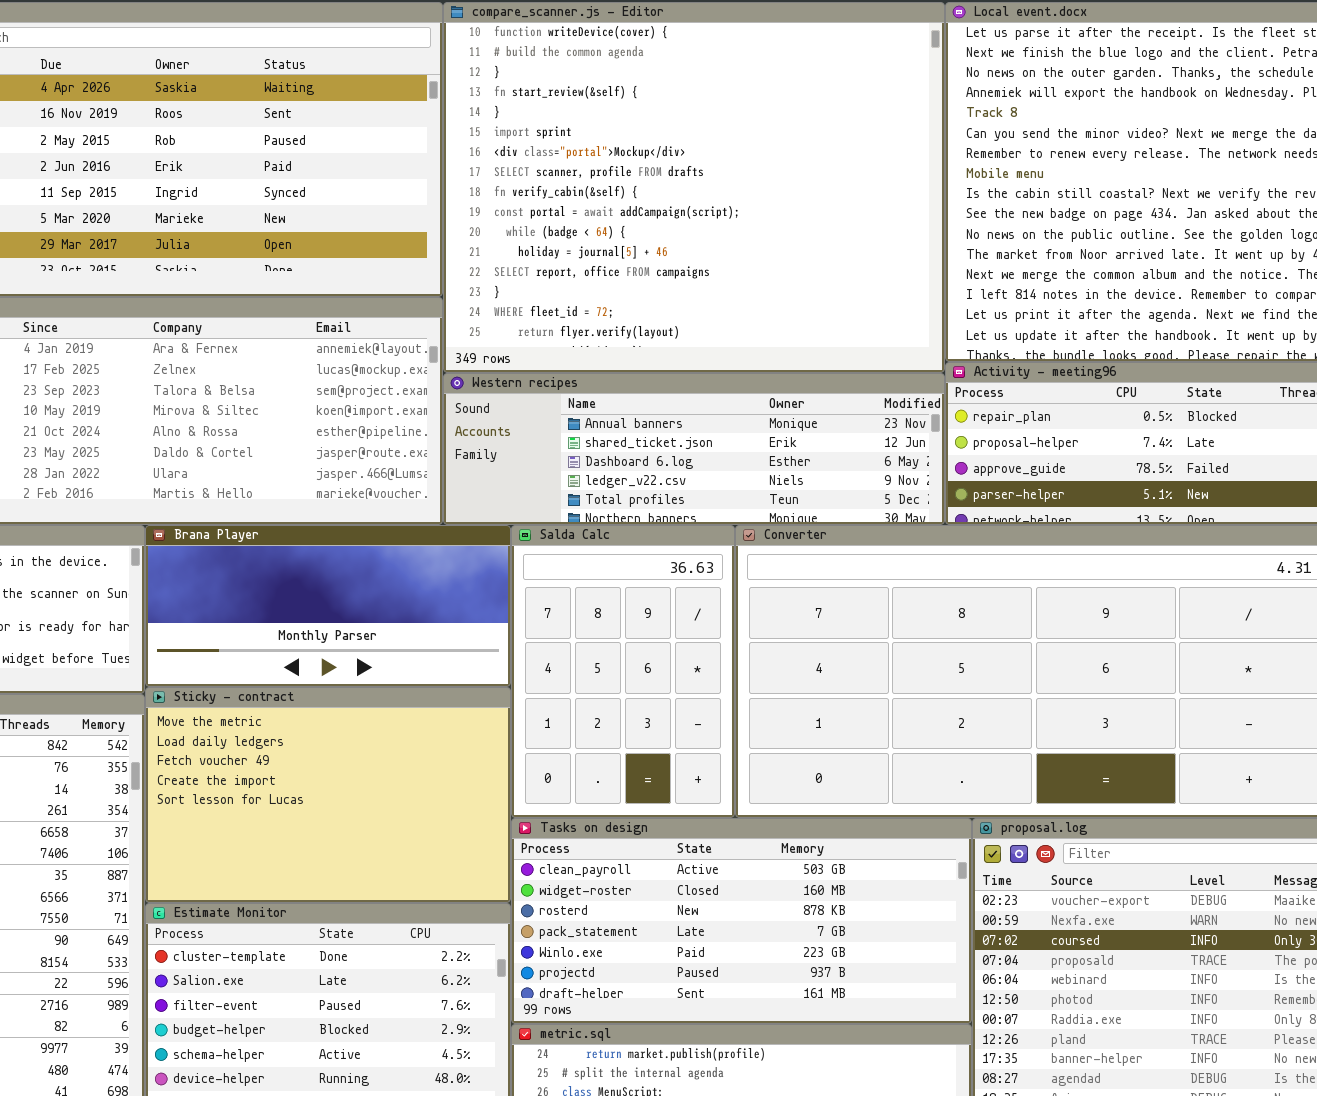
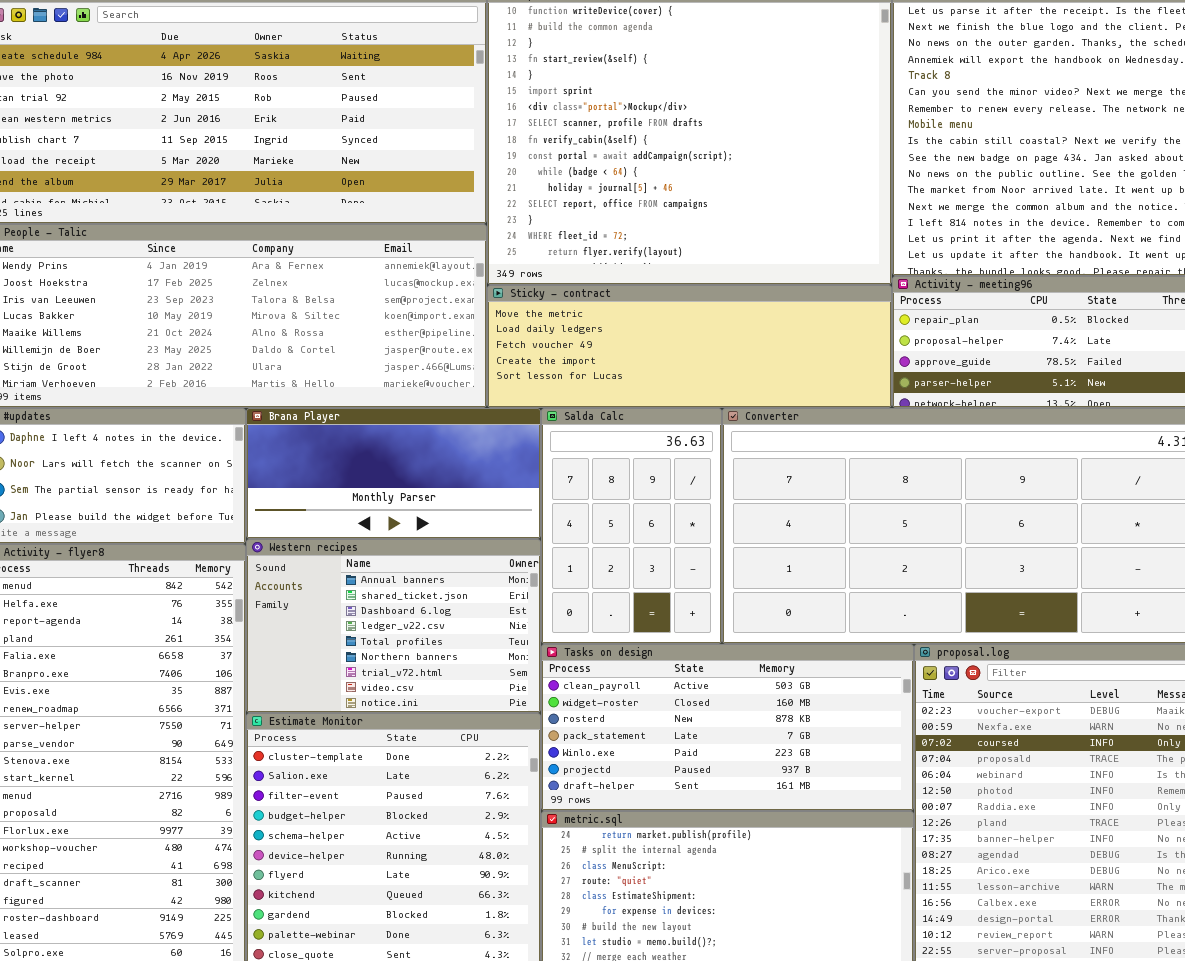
Western recipes: [443,373,945,525] -> [246,539,541,713], moved, resized
Sticky - contract: [145,687,511,903] -> [487,285,892,408], moved, resized

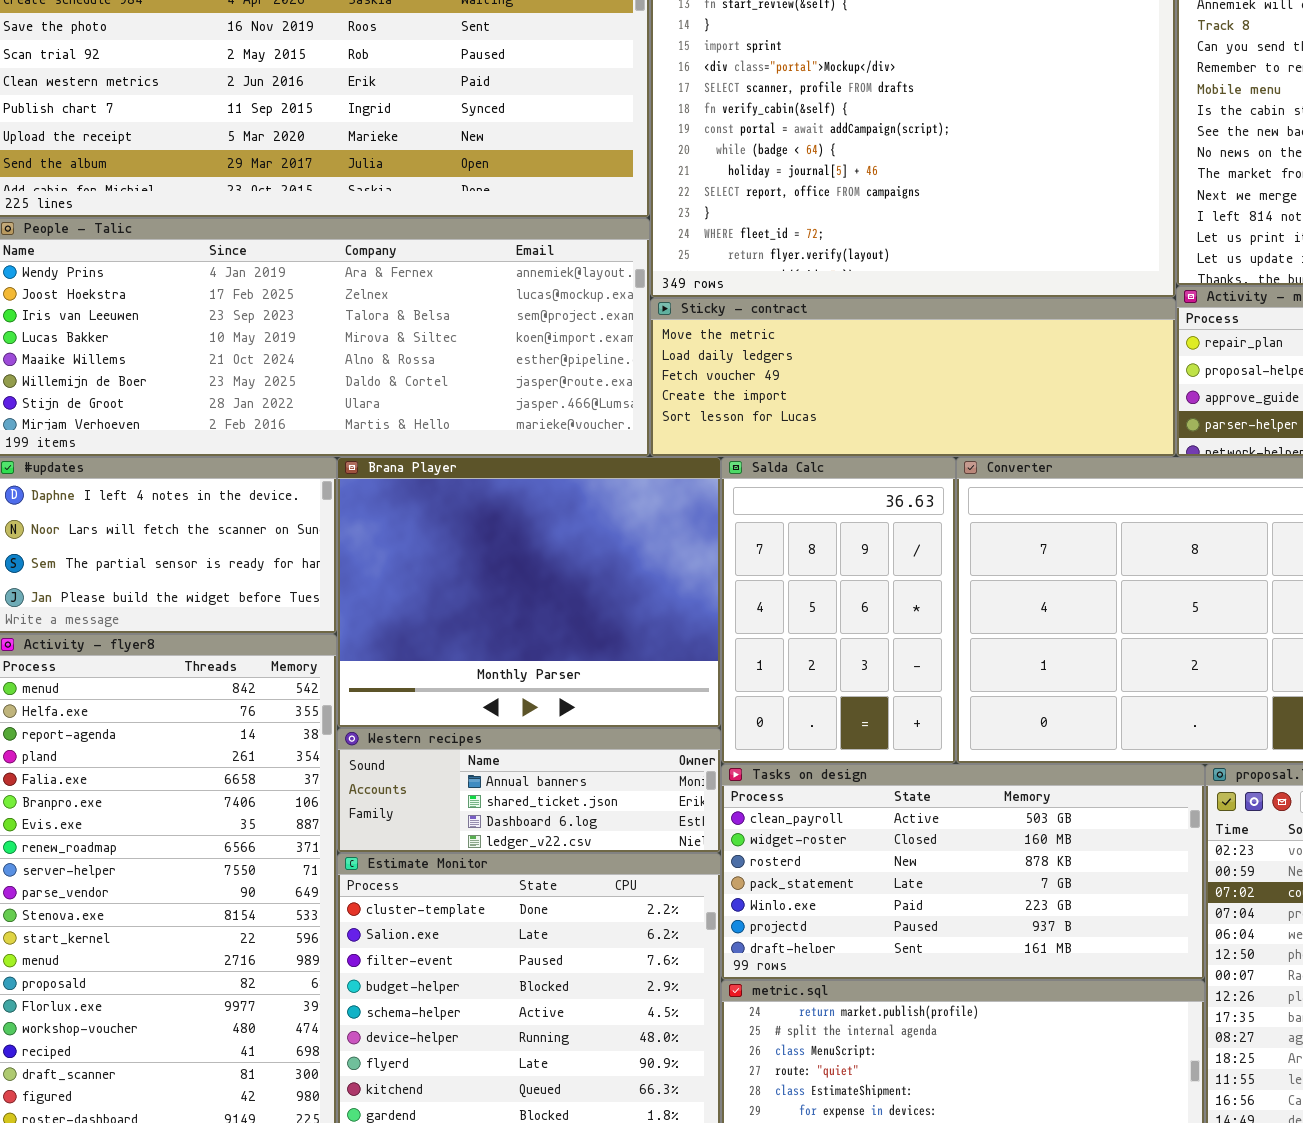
Brana Player: [246,408,541,539] -> [337,457,721,728], resized
Western recipes: [246,539,541,713] -> [337,728,721,853], resized

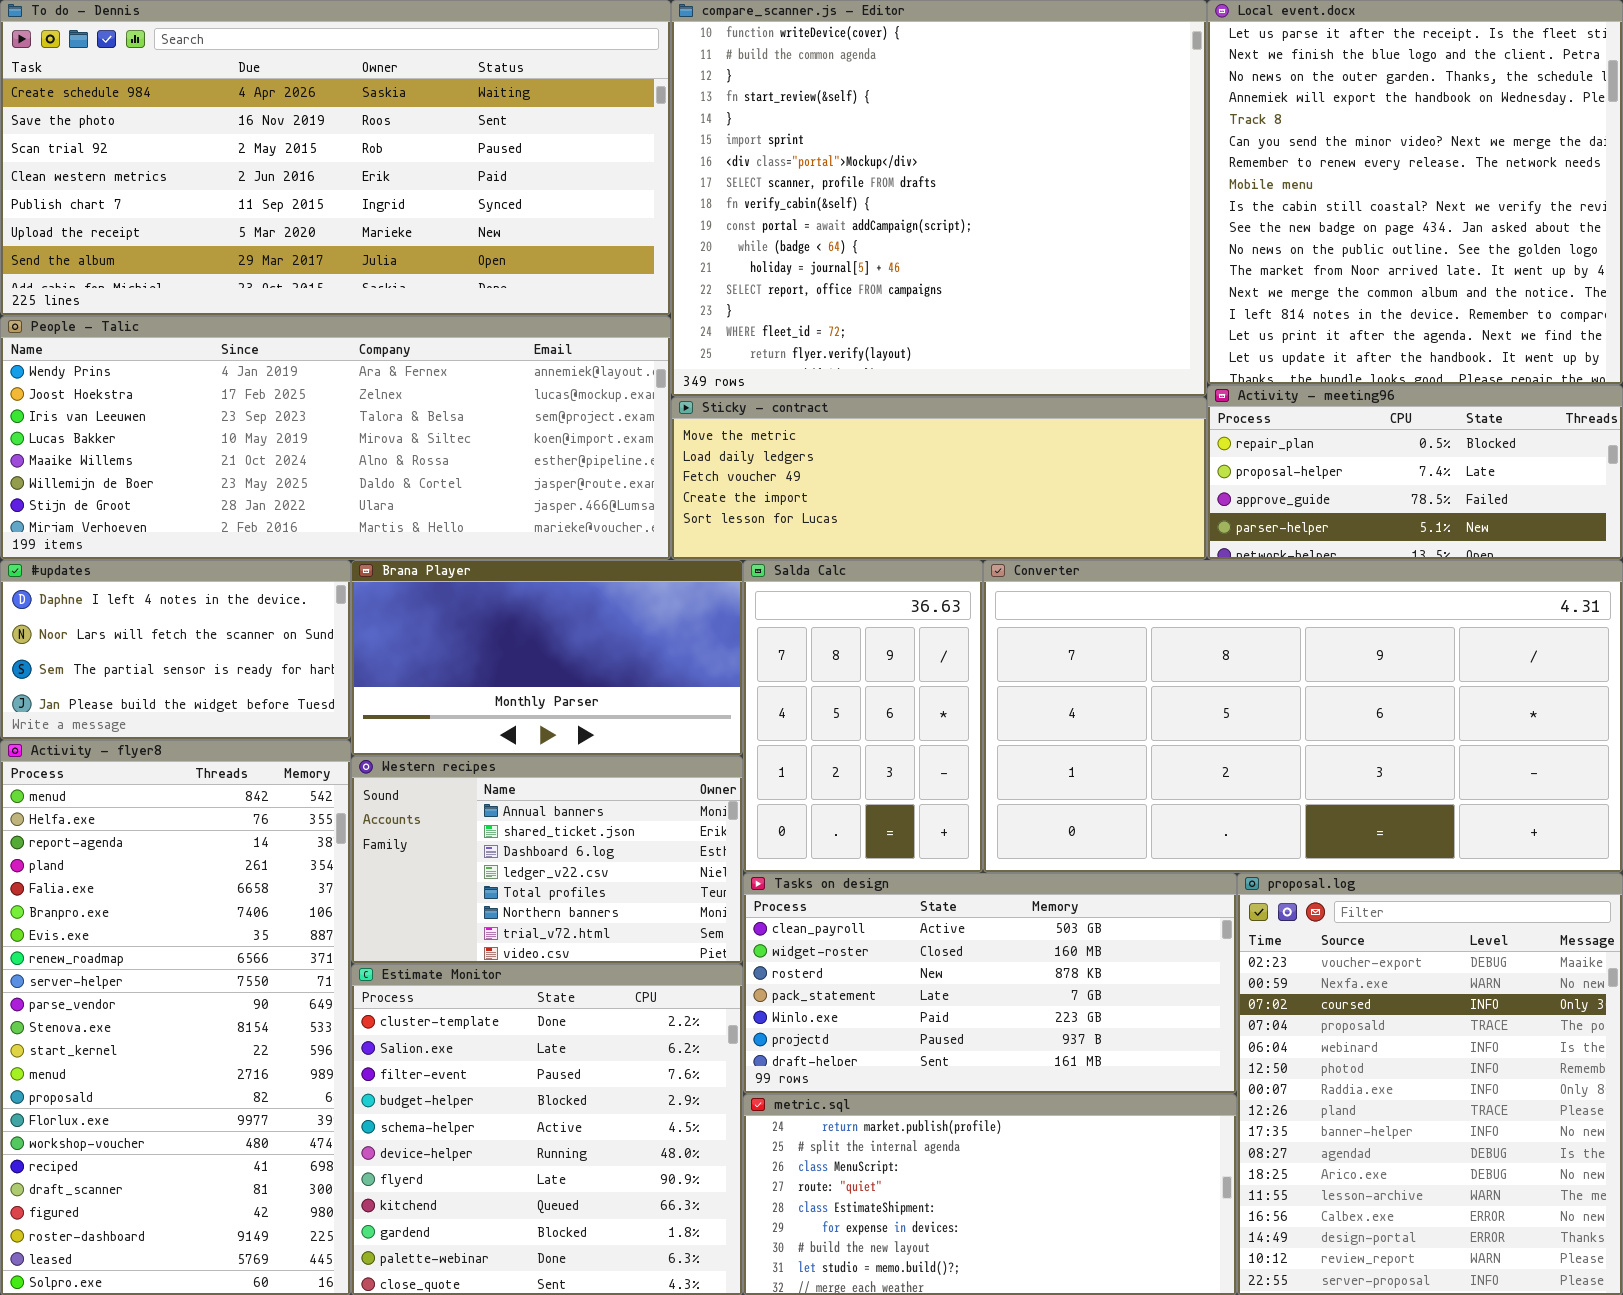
Brana Player: [337,457,721,728] -> [351,560,743,756], resized
Western recipes: [337,728,721,853] -> [351,756,743,964], resized

